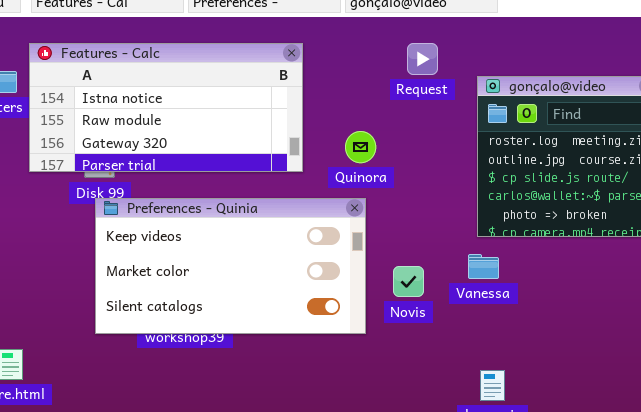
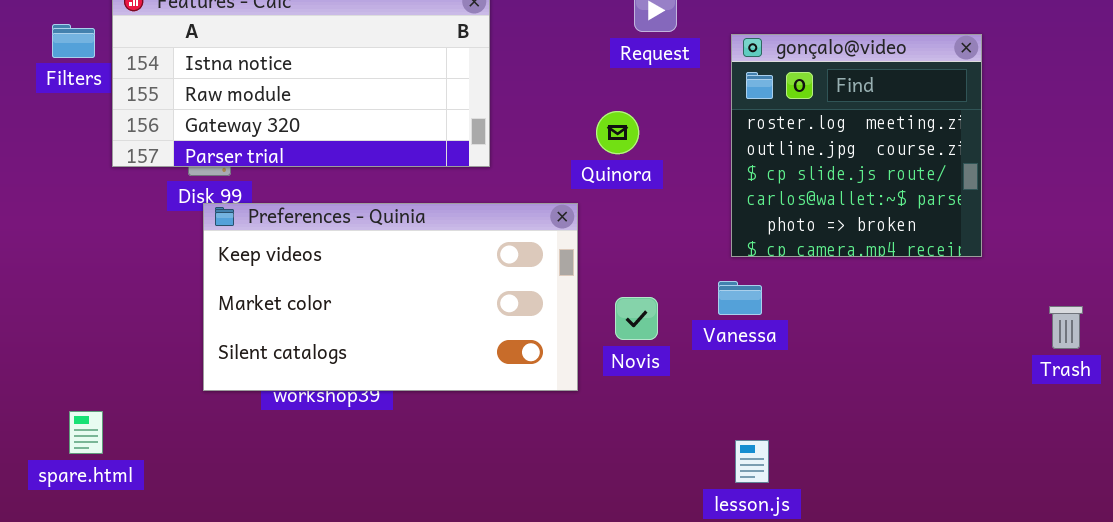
Quinora: [345,131,376,163] -> [596,111,639,154], moved

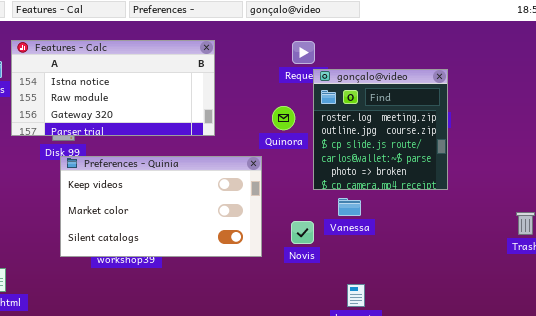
gonçalo@video: [731,34,982,257] -> [313,69,448,190], moved
Novis: [615,297,658,340] -> [291,221,314,244], moved

